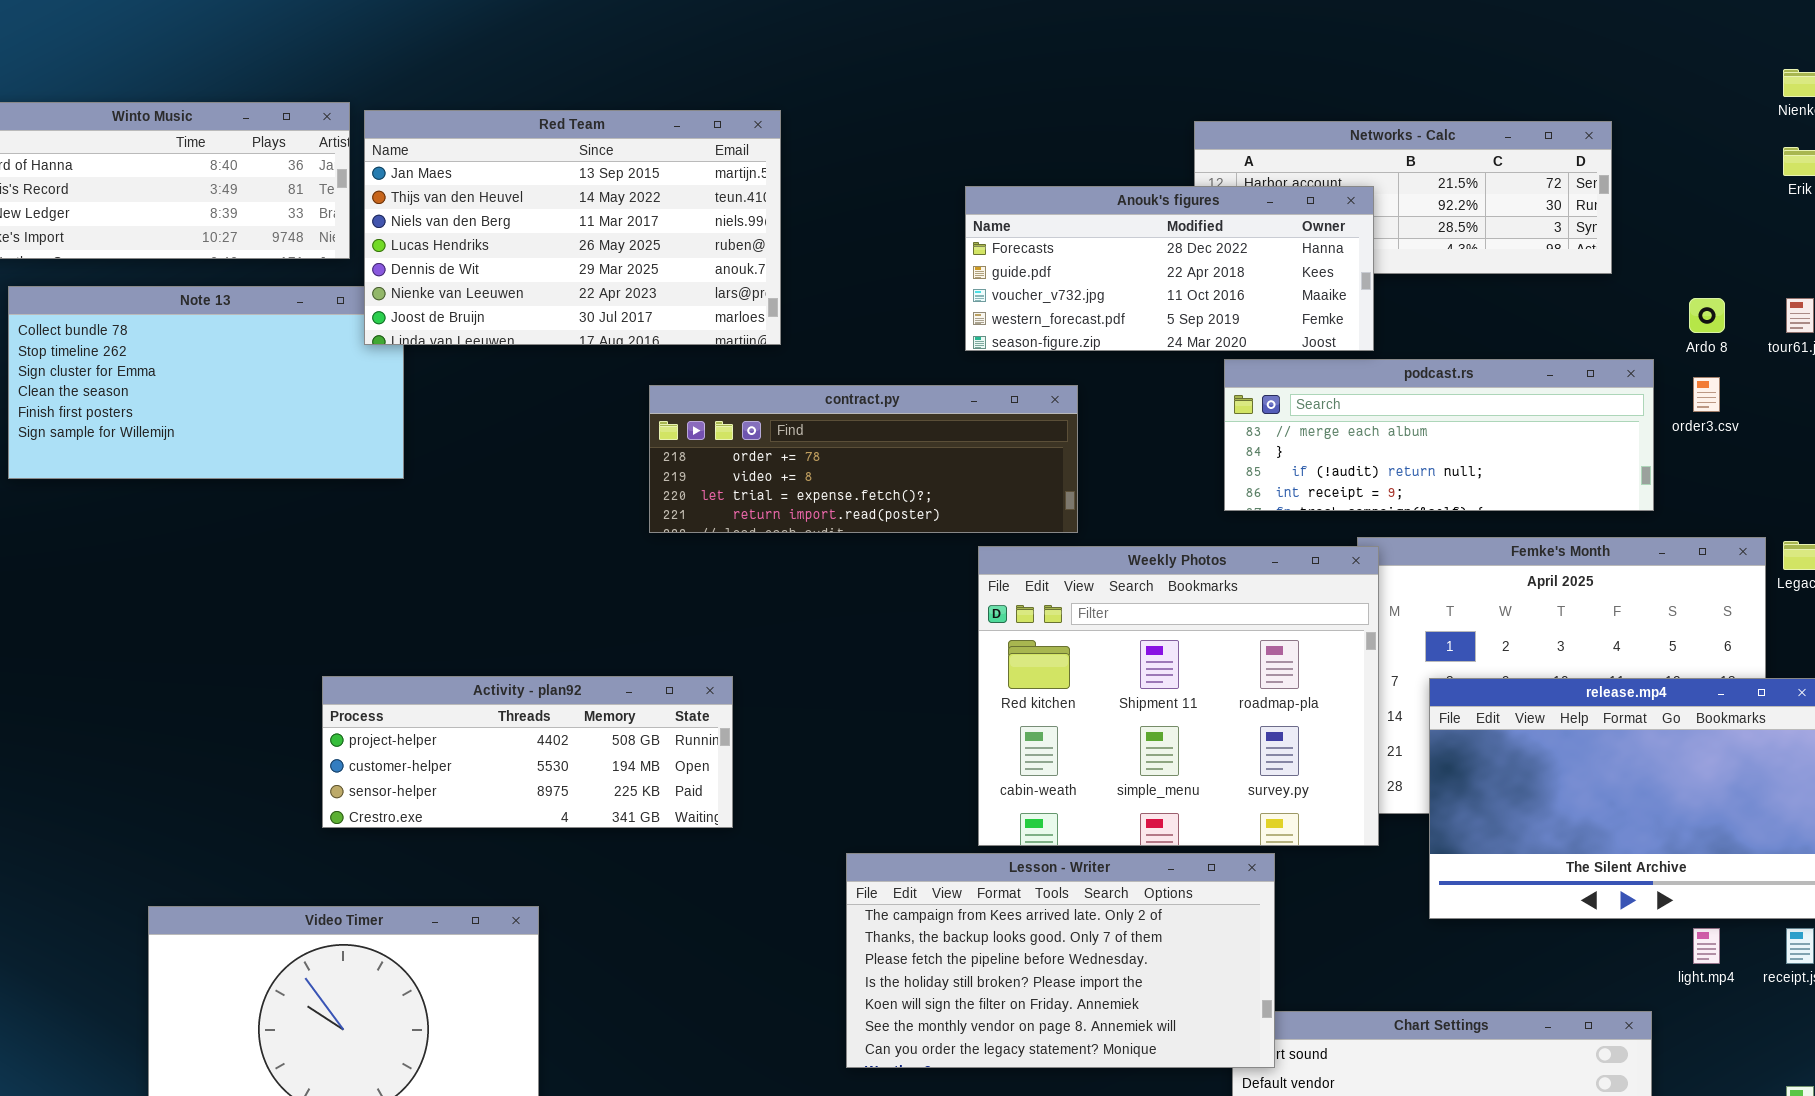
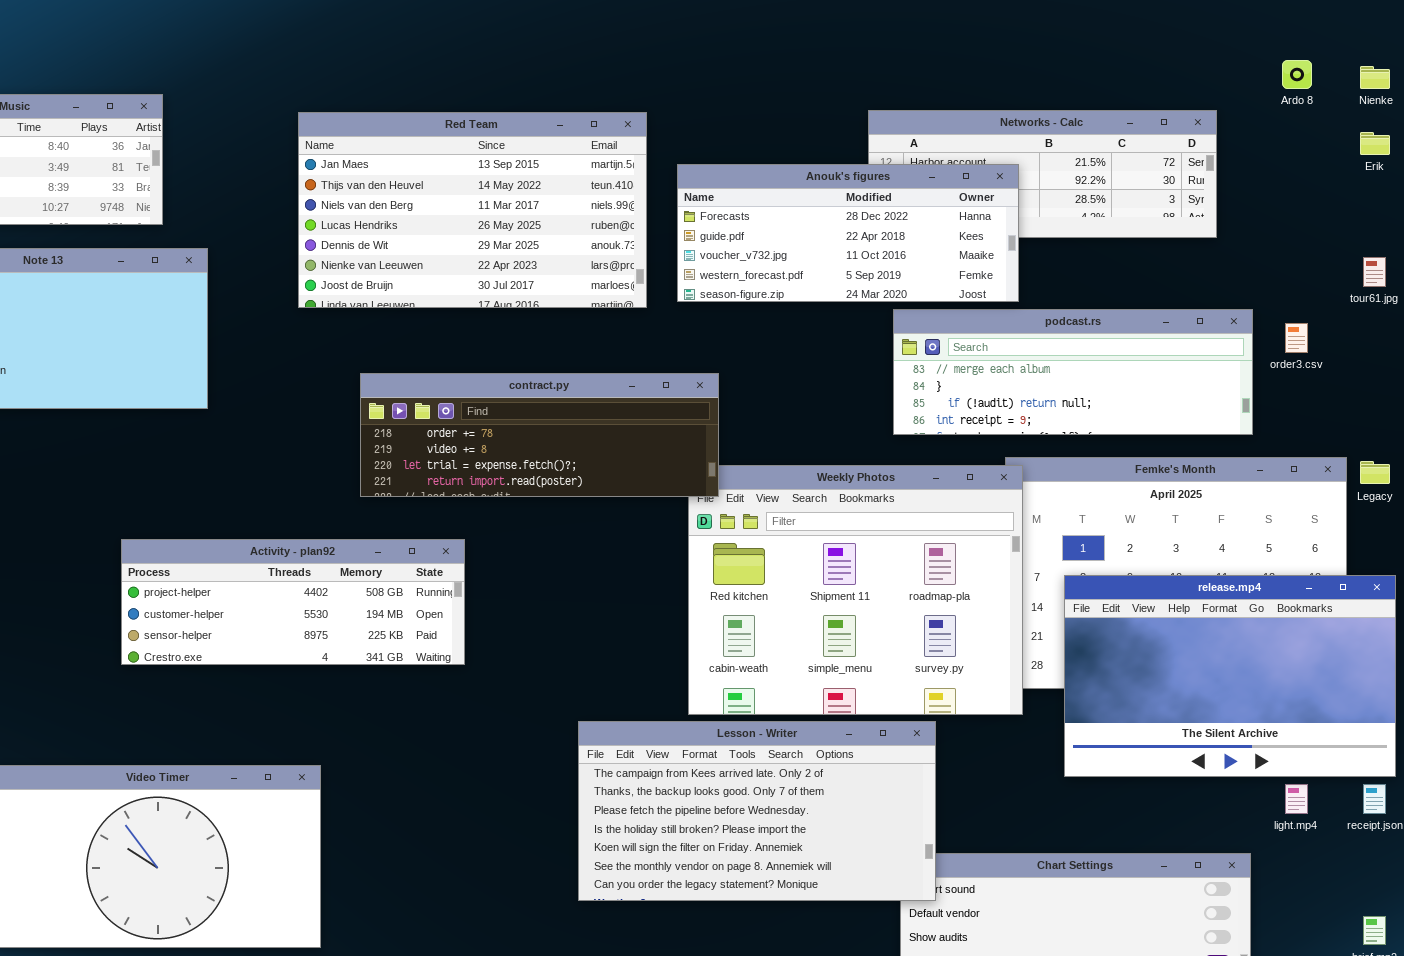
Red Team: [364,110,781,345] -> [298,112,647,308], moved
Ardo 8: [1689,298,1725,333] -> [1282,60,1312,89], moved
contract.py: [649,385,1078,533] -> [360,373,719,497], moved
Activity - plan92: [322,676,733,828] -> [121,539,465,665], moved

